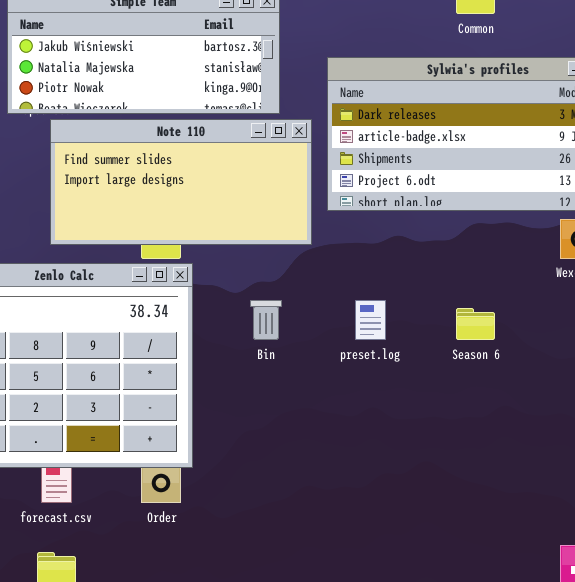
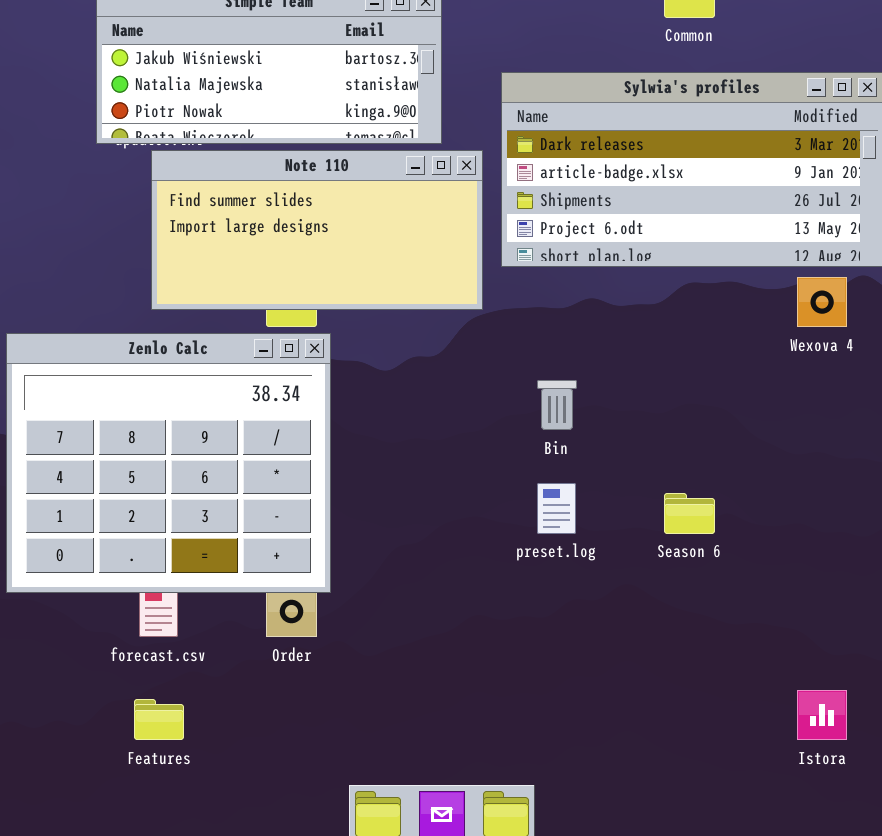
Bin: [250,300,282,340] -> [537,380,577,430], moved
preset.log: [355,300,386,340] -> [537,483,576,534], moved
Season 6: [456,308,495,340] -> [664,493,715,534], moved

